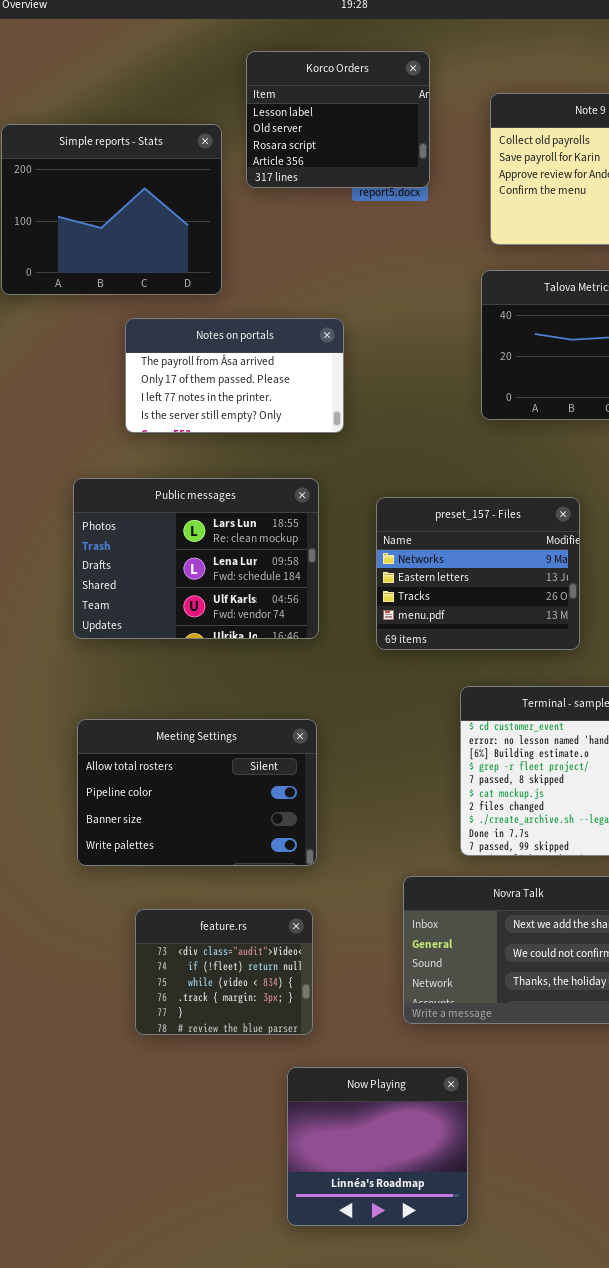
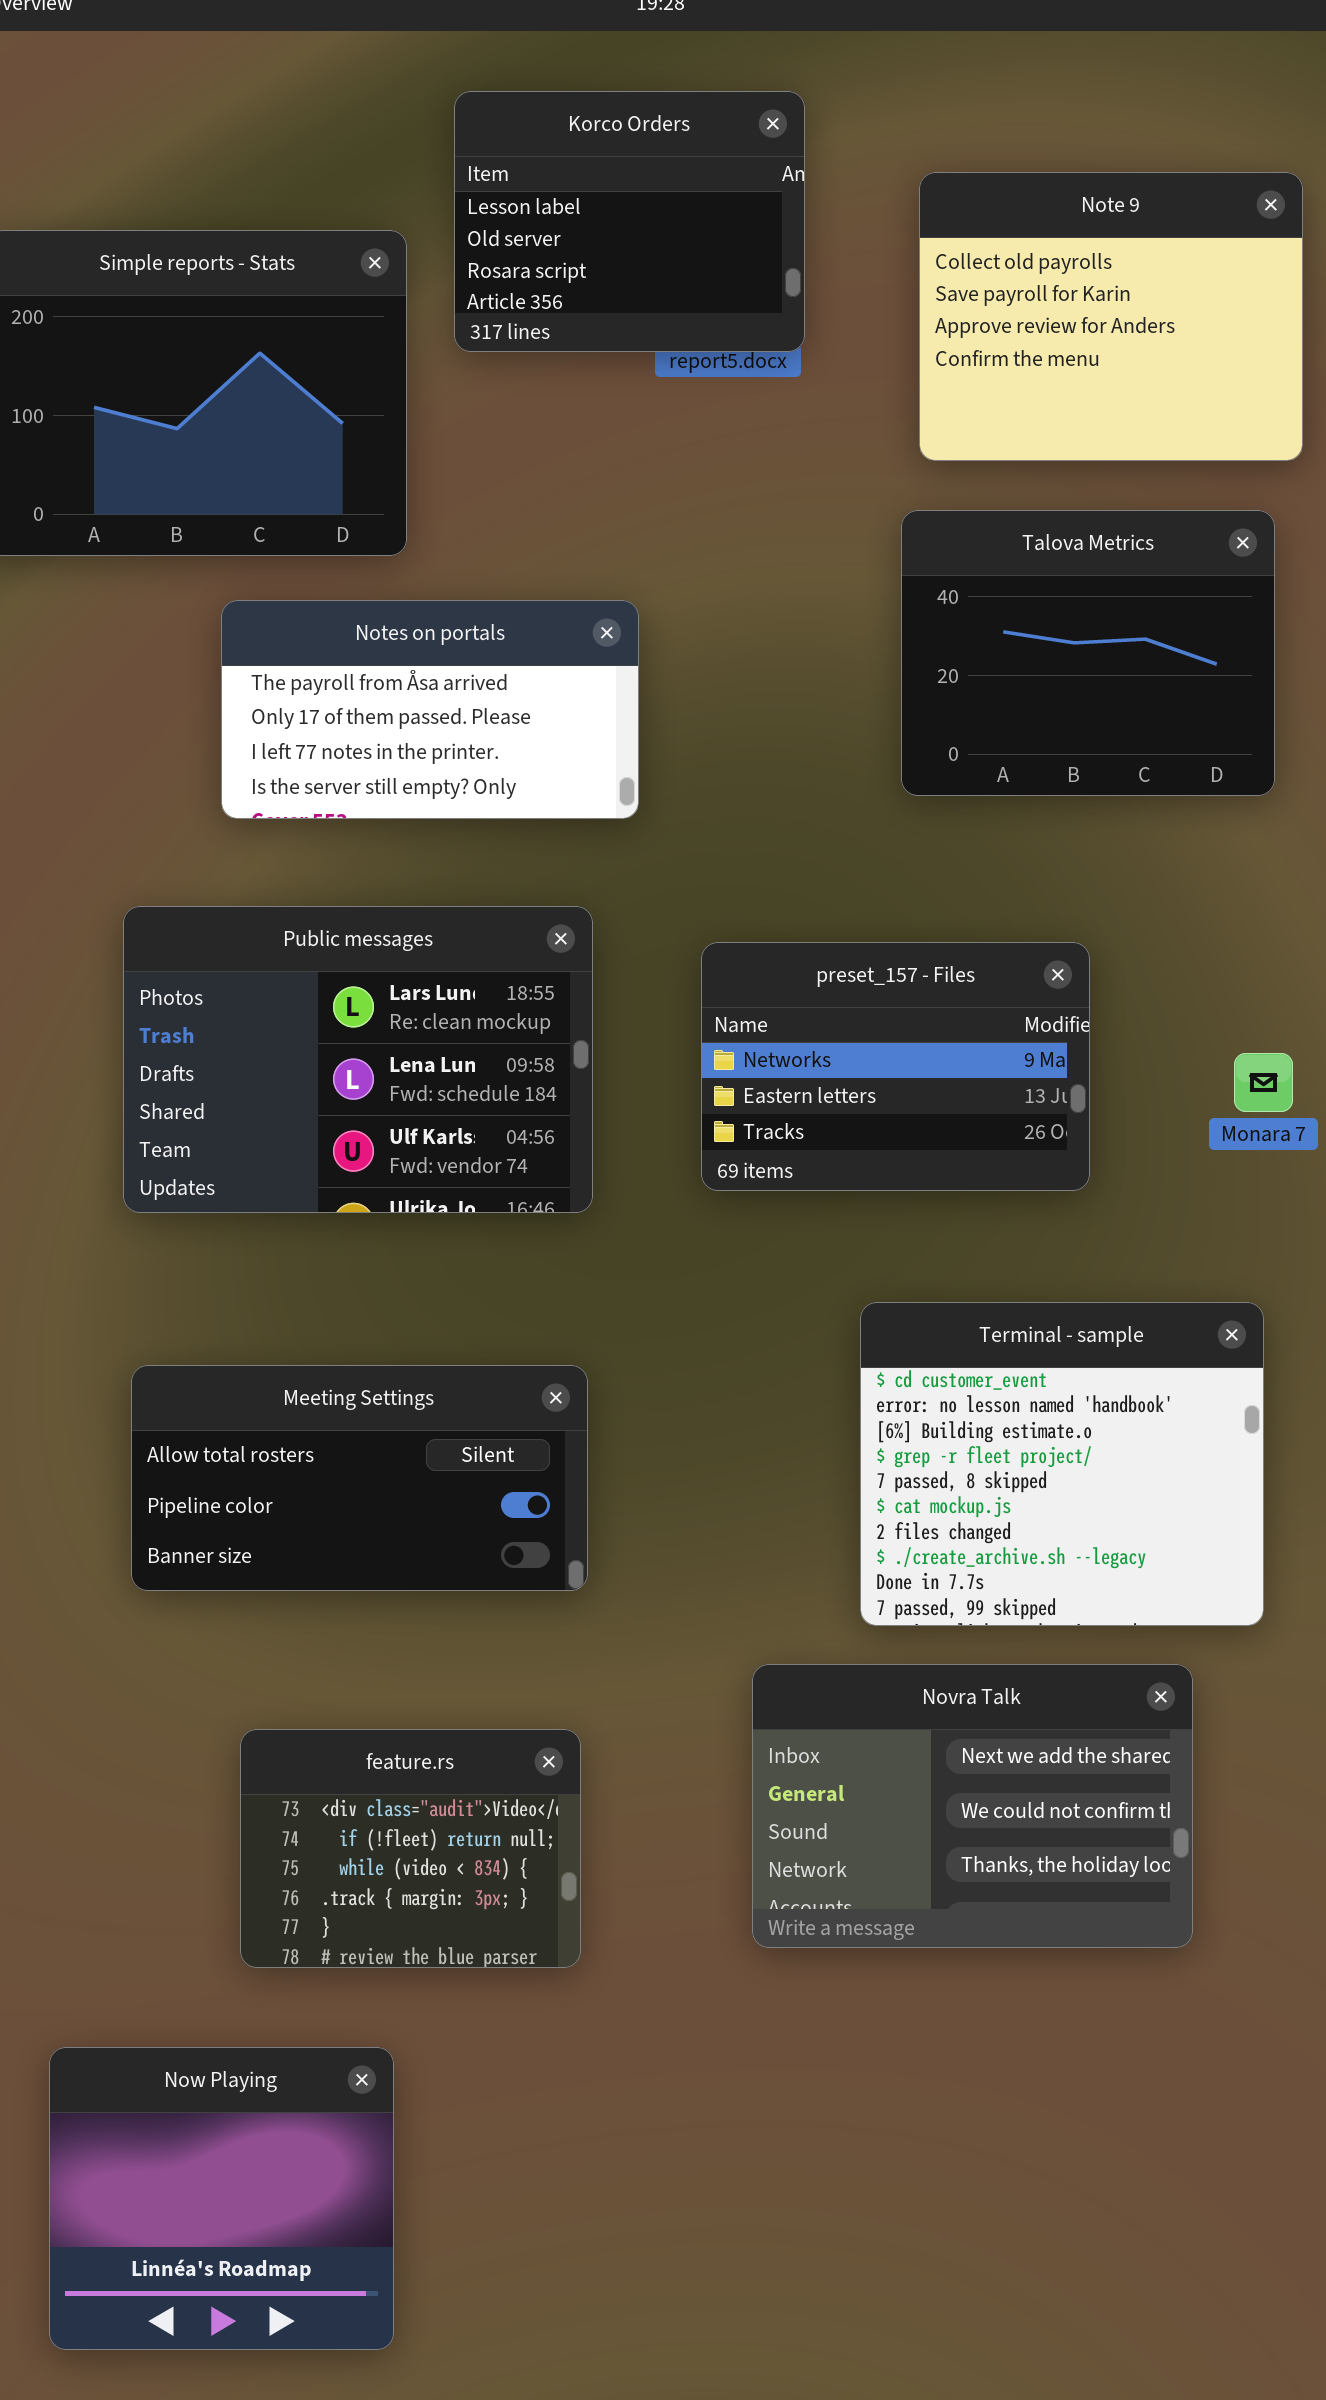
preset_157 - Files: [376,497,580,650] -> [701,942,1090,1191], resized
Meeting Settings: [77,719,317,866] -> [131,1365,588,1591], resized
Now Playing: [287,1067,468,1226] -> [49,2047,394,2350], moved

